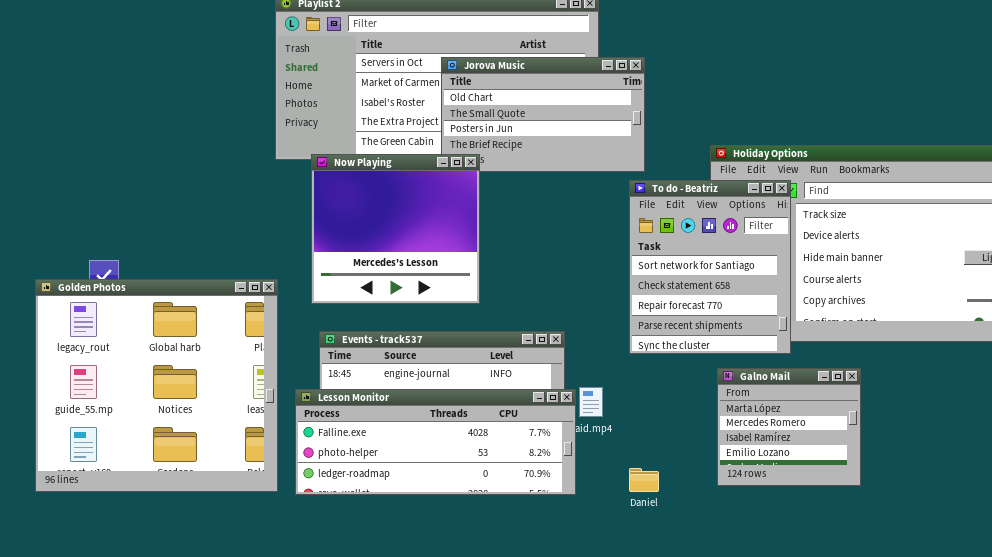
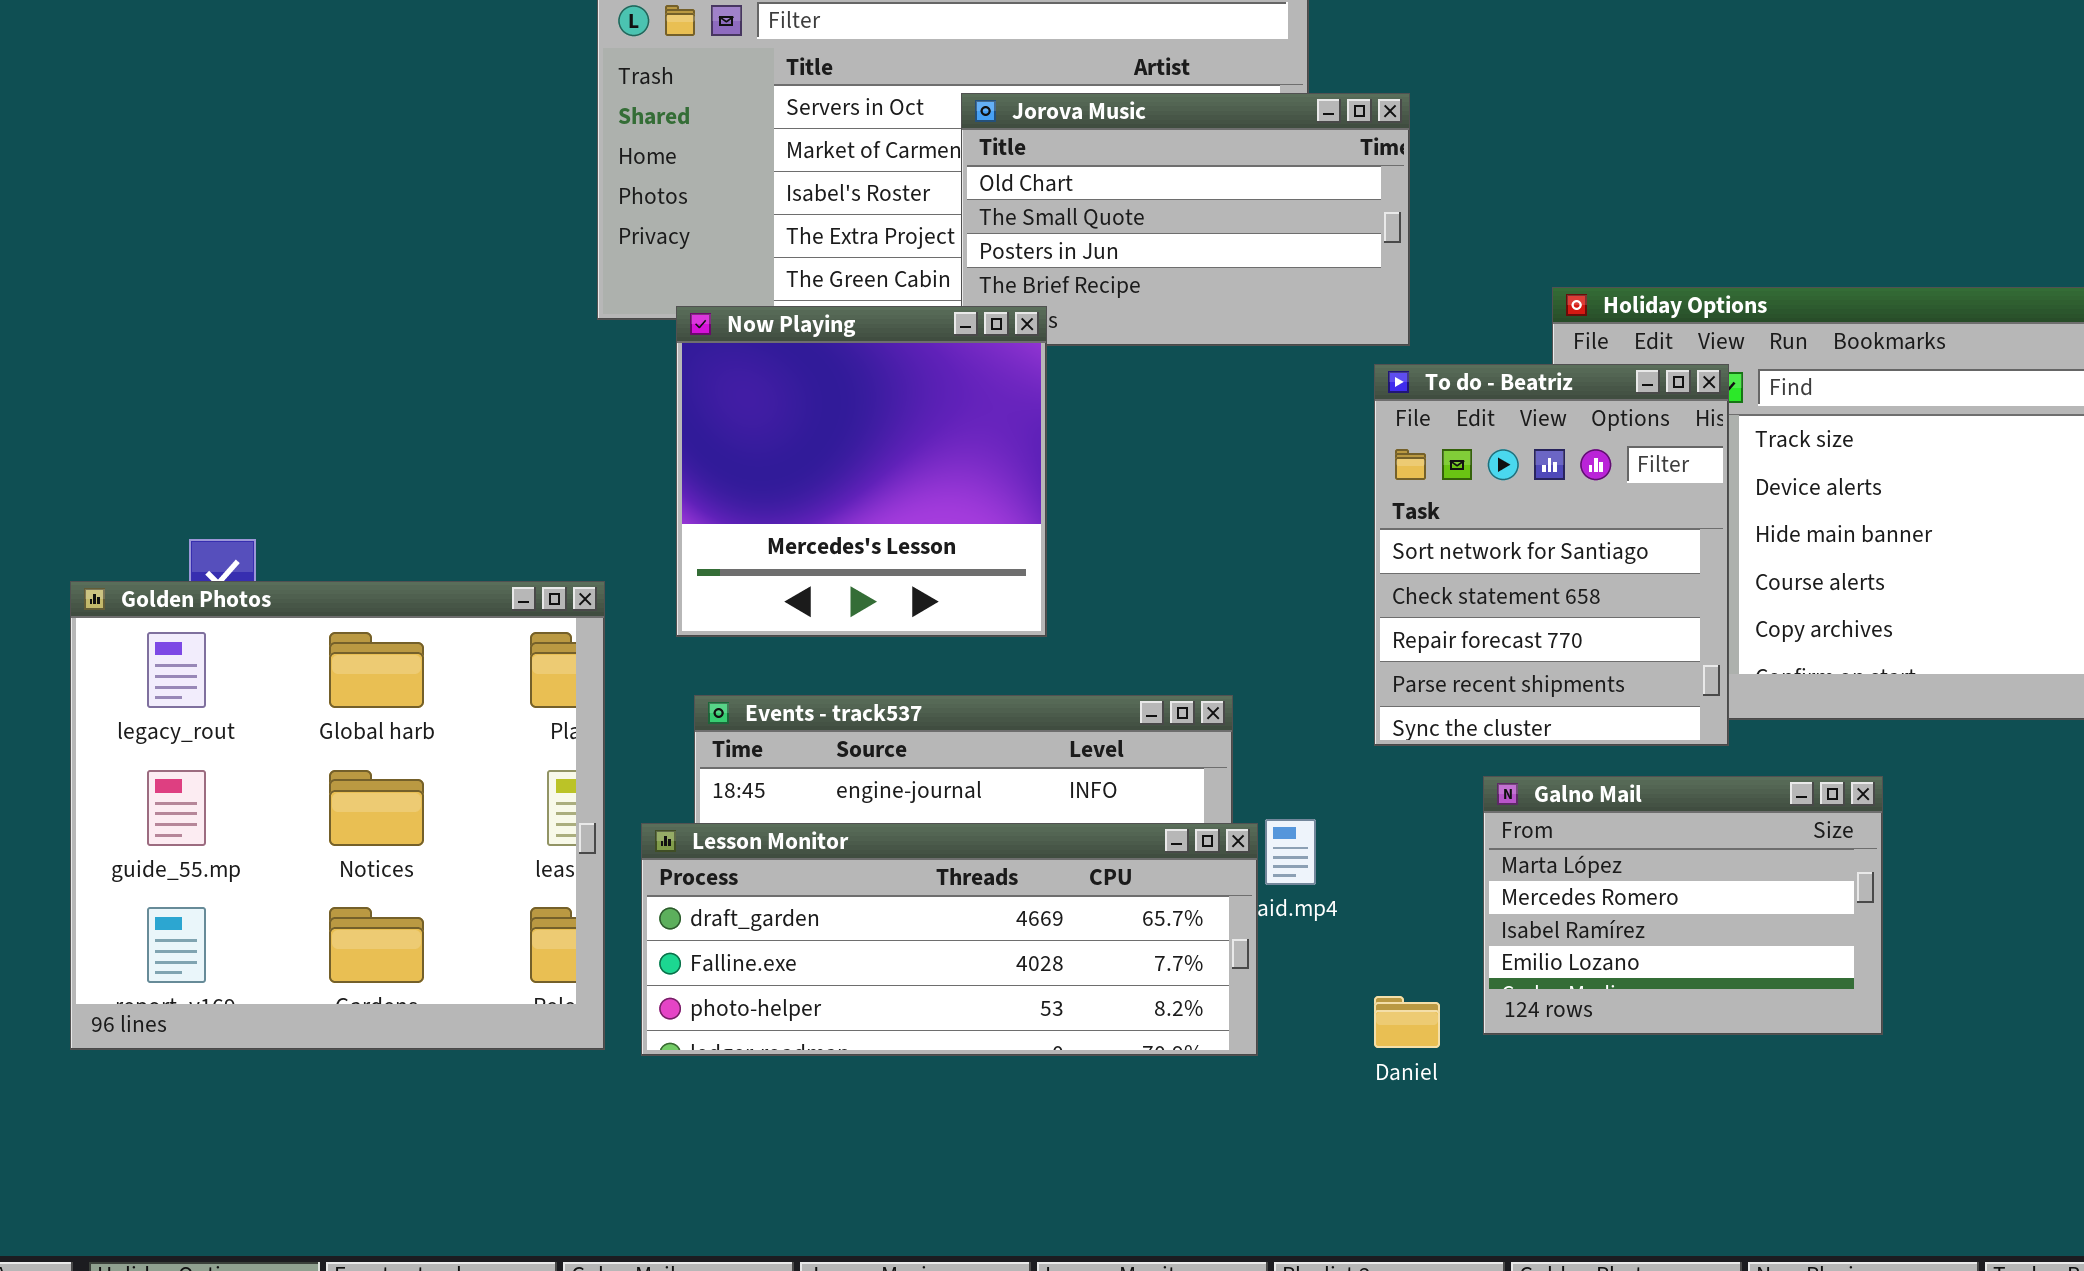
Galno Mail: [717,368,861,486] -> [1483,776,1883,1035], resized
Lesson Monitor: [295,389,576,495] -> [641,823,1258,1056], scrolled up 1 row

